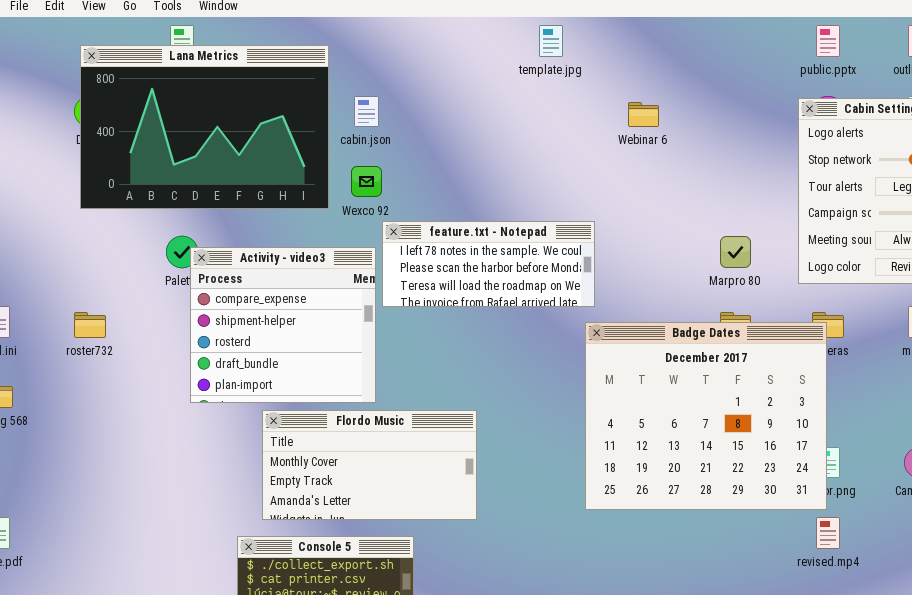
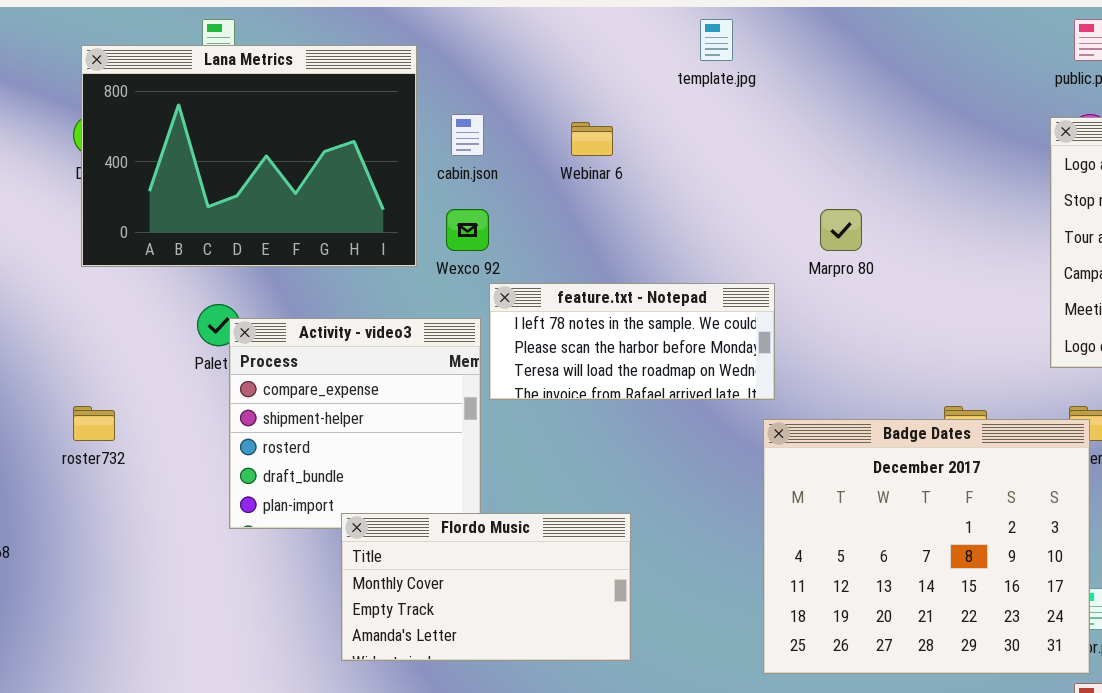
Webinar 6: [628,102,659,127] -> [571,122,613,156], moved
Marpro 80: [720,236,751,268] -> [820,209,862,251], moved
Flordo Music: [262,410,477,520] -> [341,513,631,661], moved

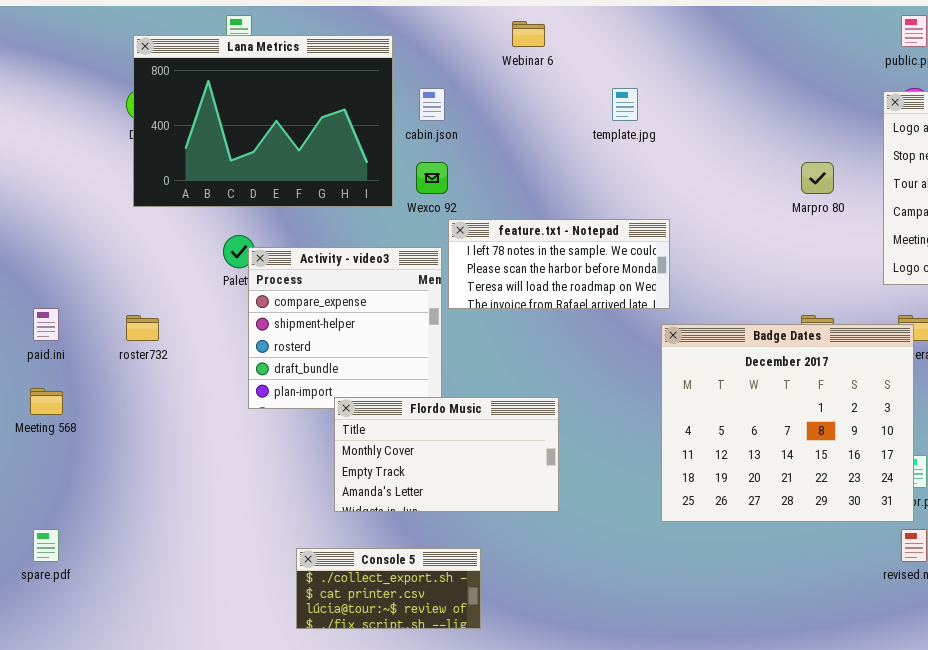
template.jpg: [700,19,733,61] -> [612,88,638,121], moved
Webinar 6: [571,122,613,156] -> [512,21,545,47], moved
Marpro 80: [820,209,862,251] -> [801,162,834,194], moved

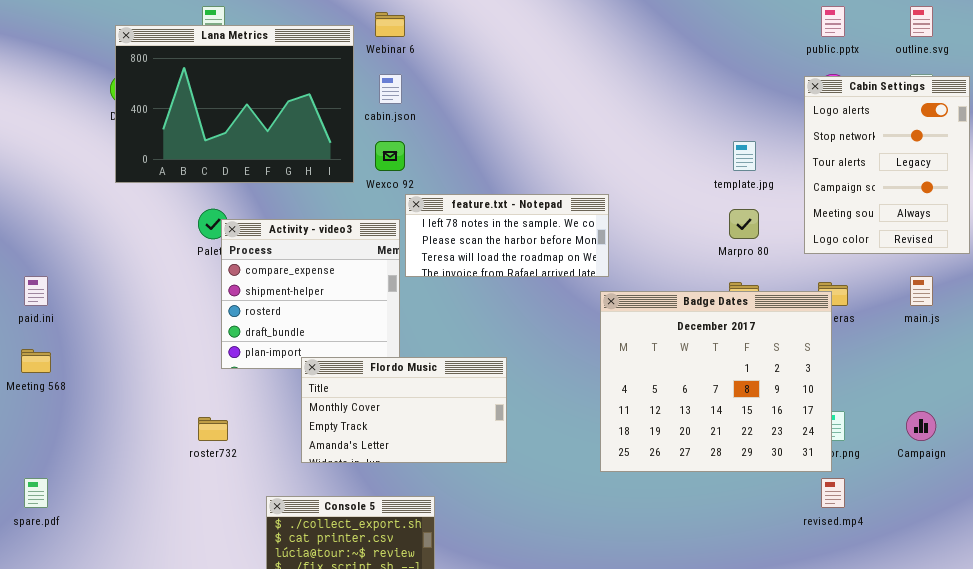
Webinar 6: [512,21,545,47] -> [375,12,405,37], moved
template.jpg: [612,88,638,121] -> [733,141,756,171], moved
Marpro 80: [801,162,834,194] -> [729,209,759,239], moved
roster732: [126,315,159,341] -> [198,417,228,441], moved

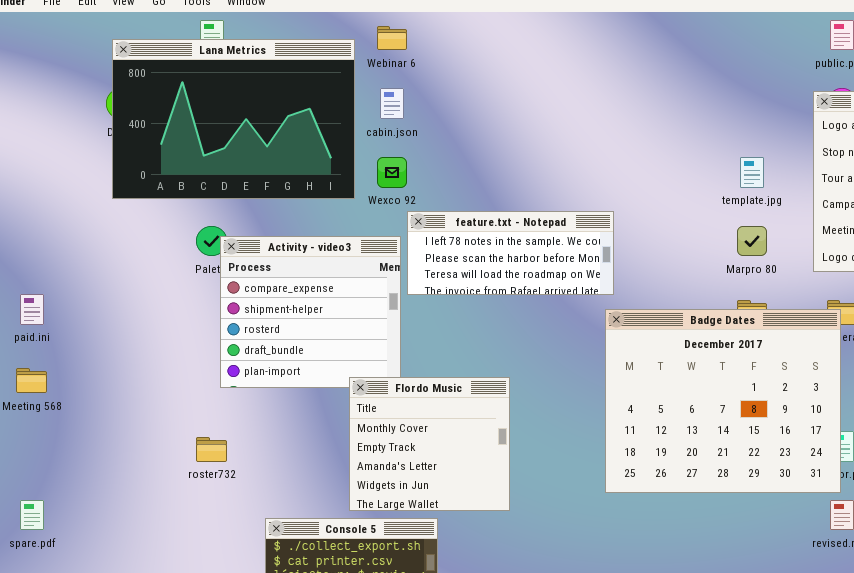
Flordo Music: [301,357,507,463] -> [349,377,510,511], resized

